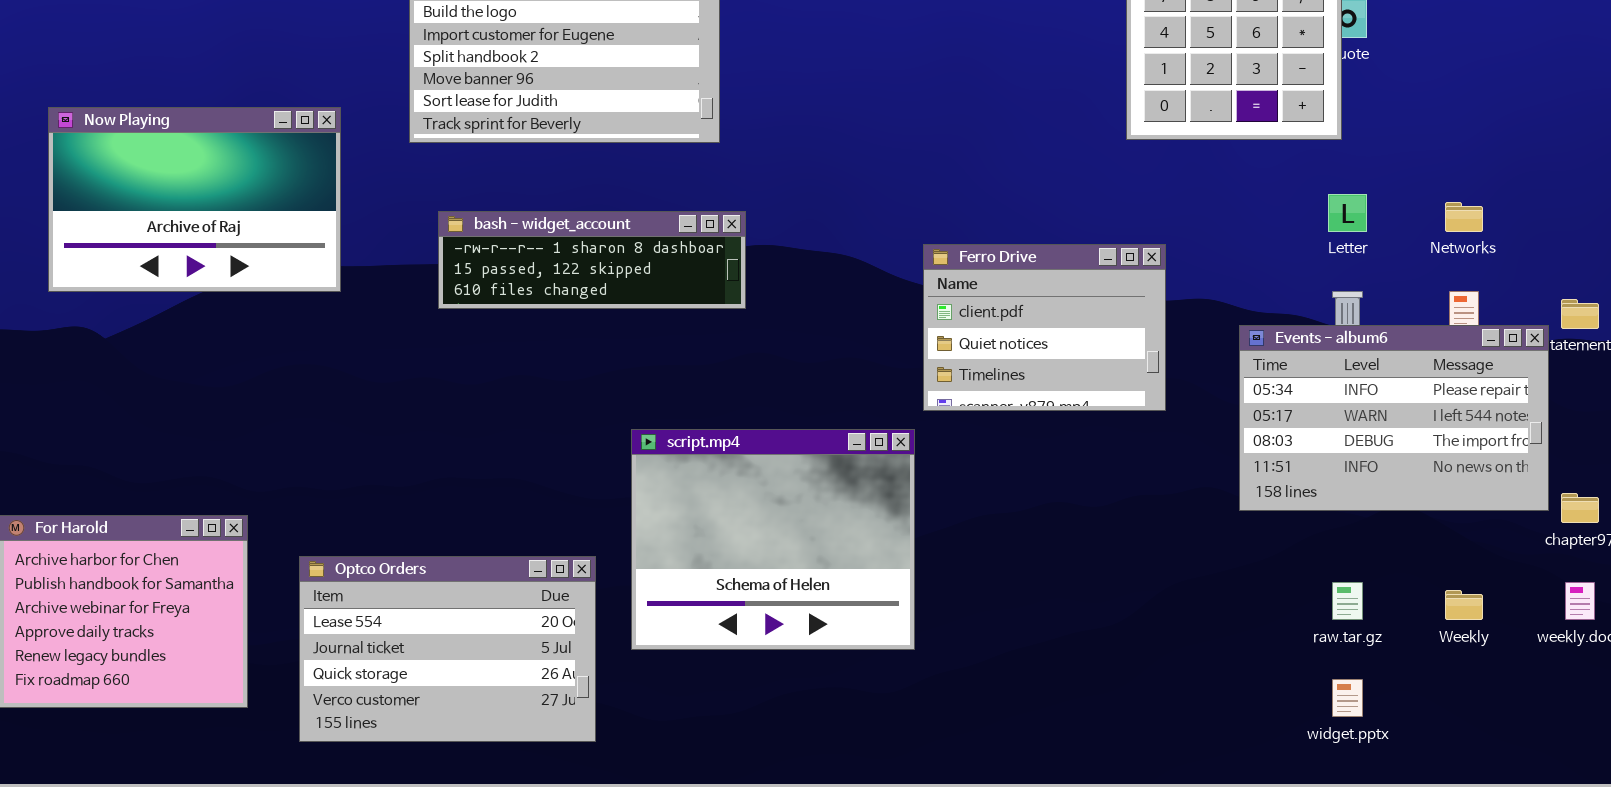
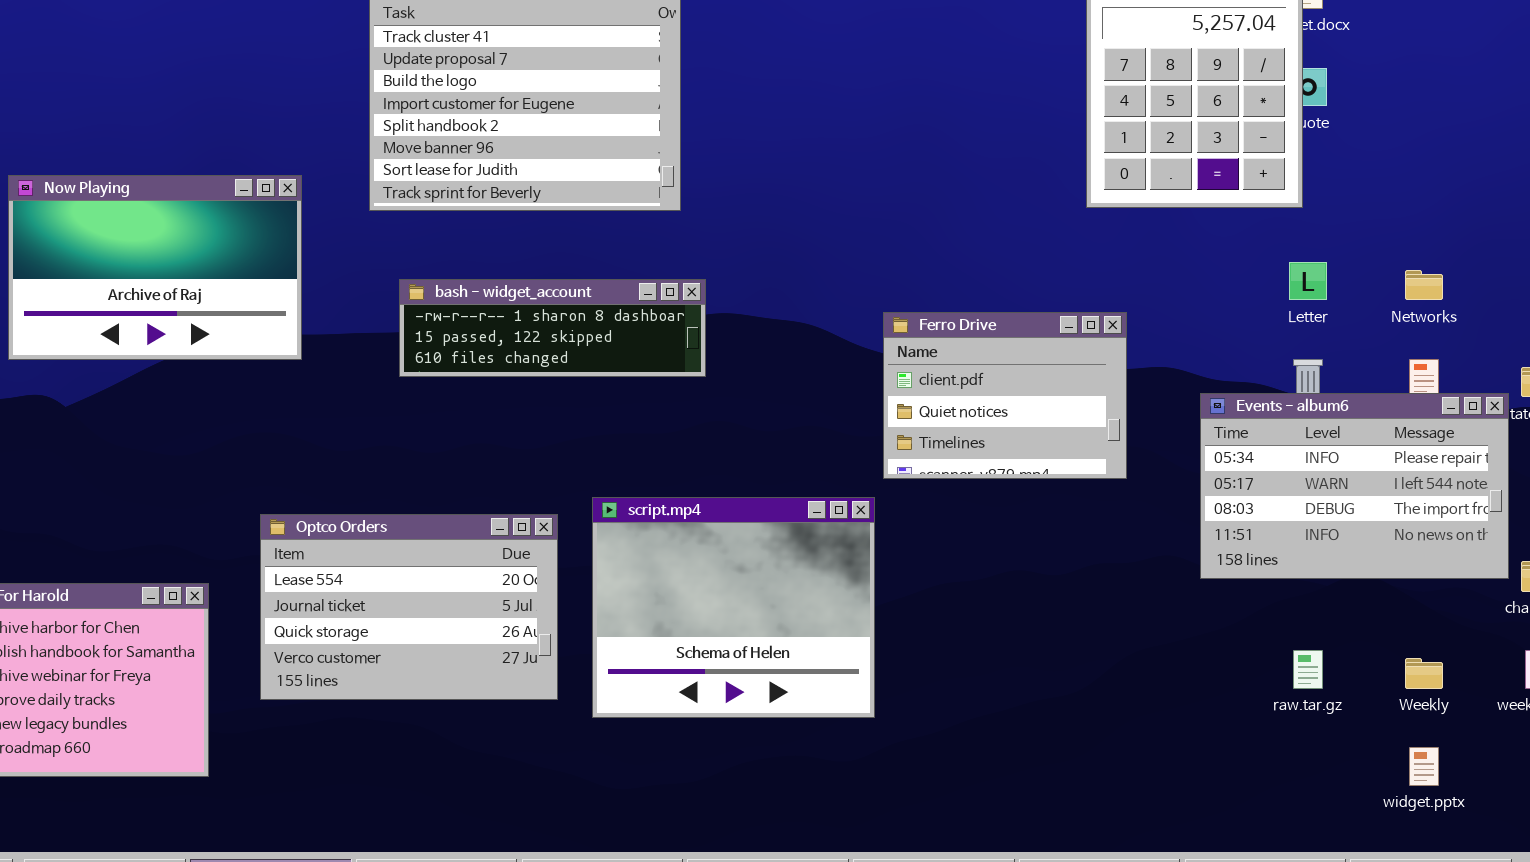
Optco Orders: [299,556,596,742] -> [260,514,558,700], moved
widget.pptx: [1332,679,1363,717] -> [1409,747,1439,786], moved

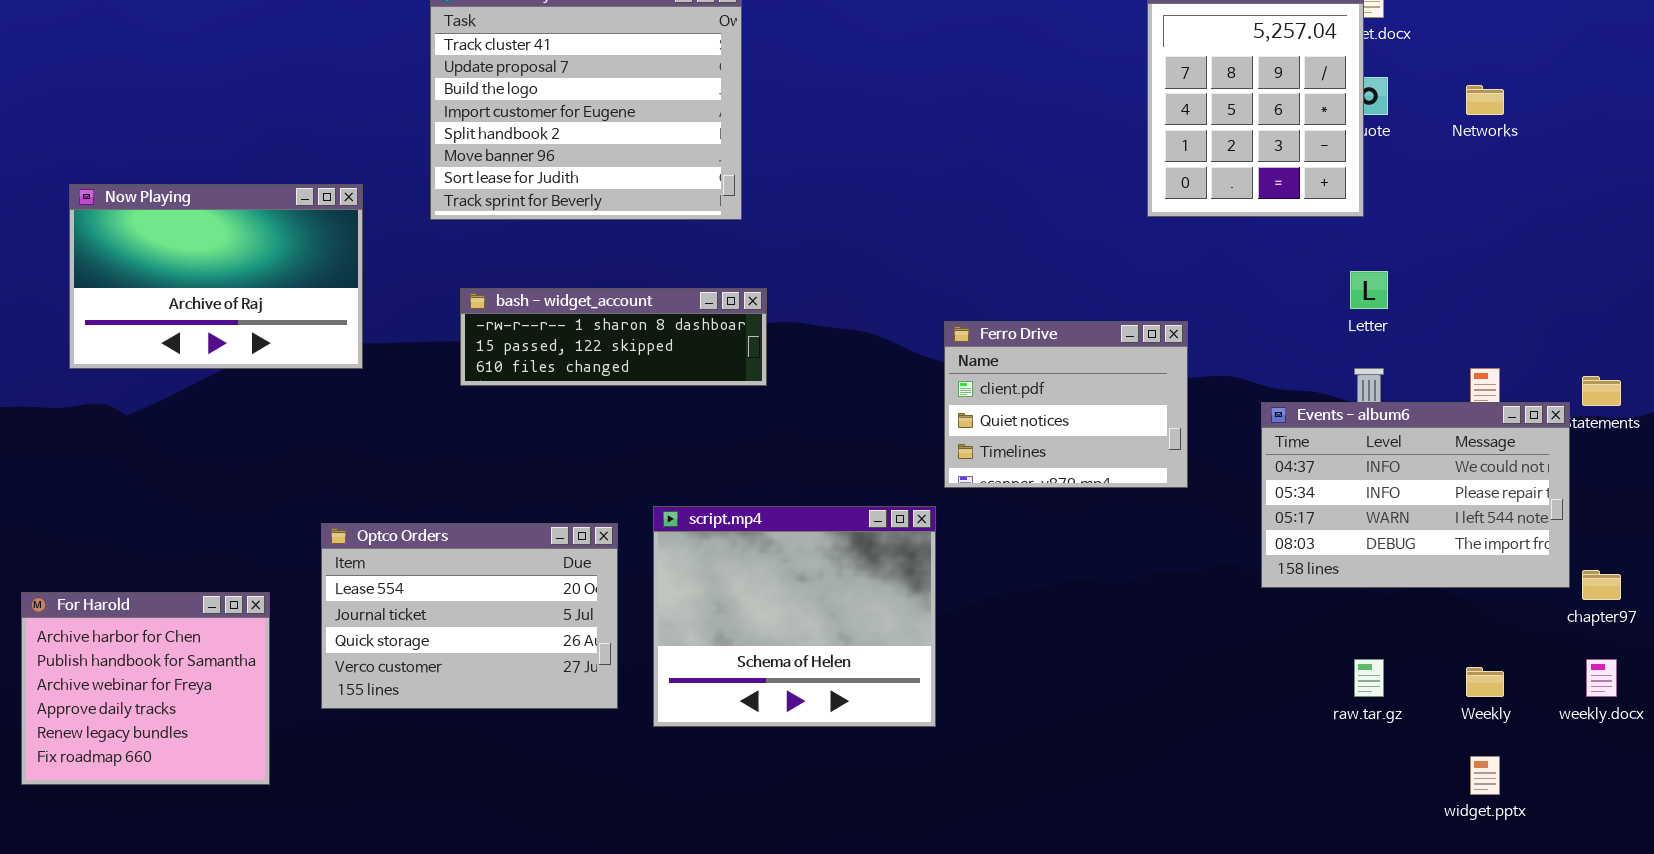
Networks: [1405,270,1443,300] -> [1466,85,1504,115], moved
Events - album6: [1200,393,1509,579] -> [1261,402,1570,588], scrolled up 1 row

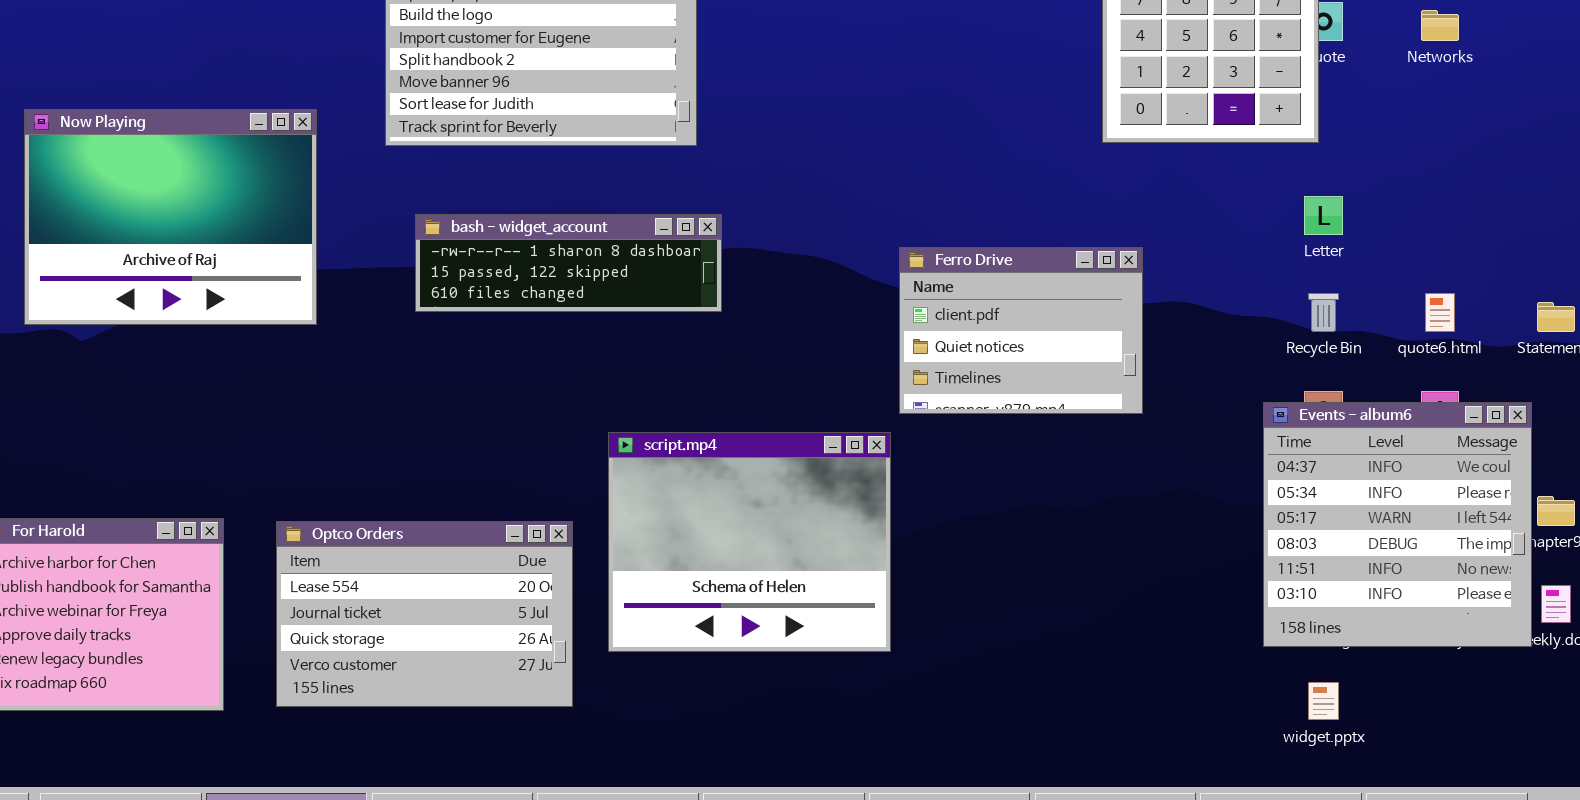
Now Playing: [69,184,363,369] -> [24,109,317,325], resized
Events - album6: [1261,402,1570,588] -> [1263,402,1532,647], moved, resized
Optco Orders: [321,523,618,709] -> [276,521,573,707], moved
widget.pptx: [1470,756,1500,795] -> [1308,682,1339,720], moved

